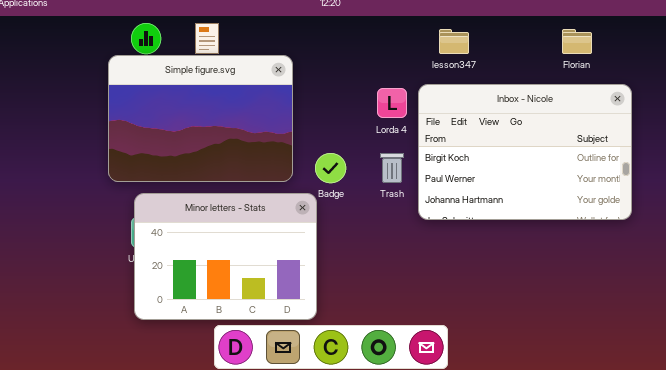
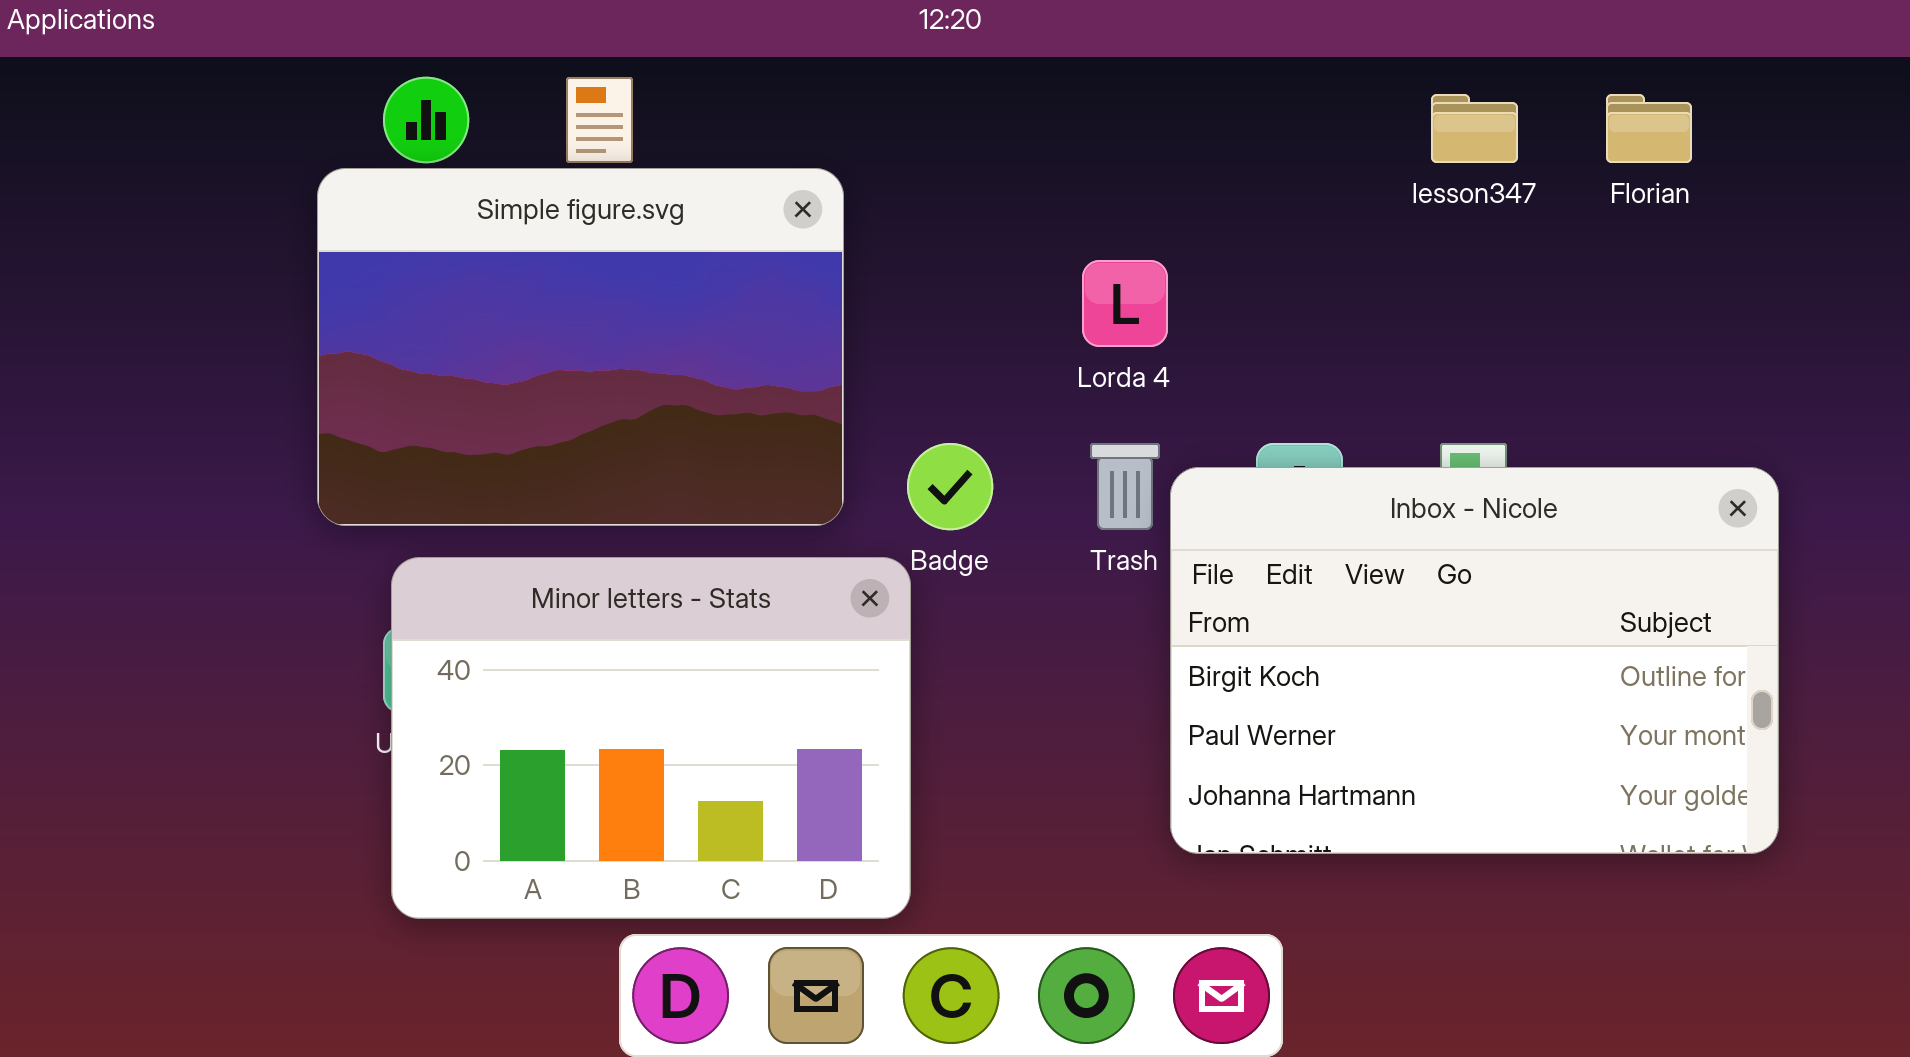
lesson347: [439,29,469,54] -> [1431,94,1518,163], moved
Inbox - Nicole: [418,84,632,220] -> [1170,467,1779,854], moved

